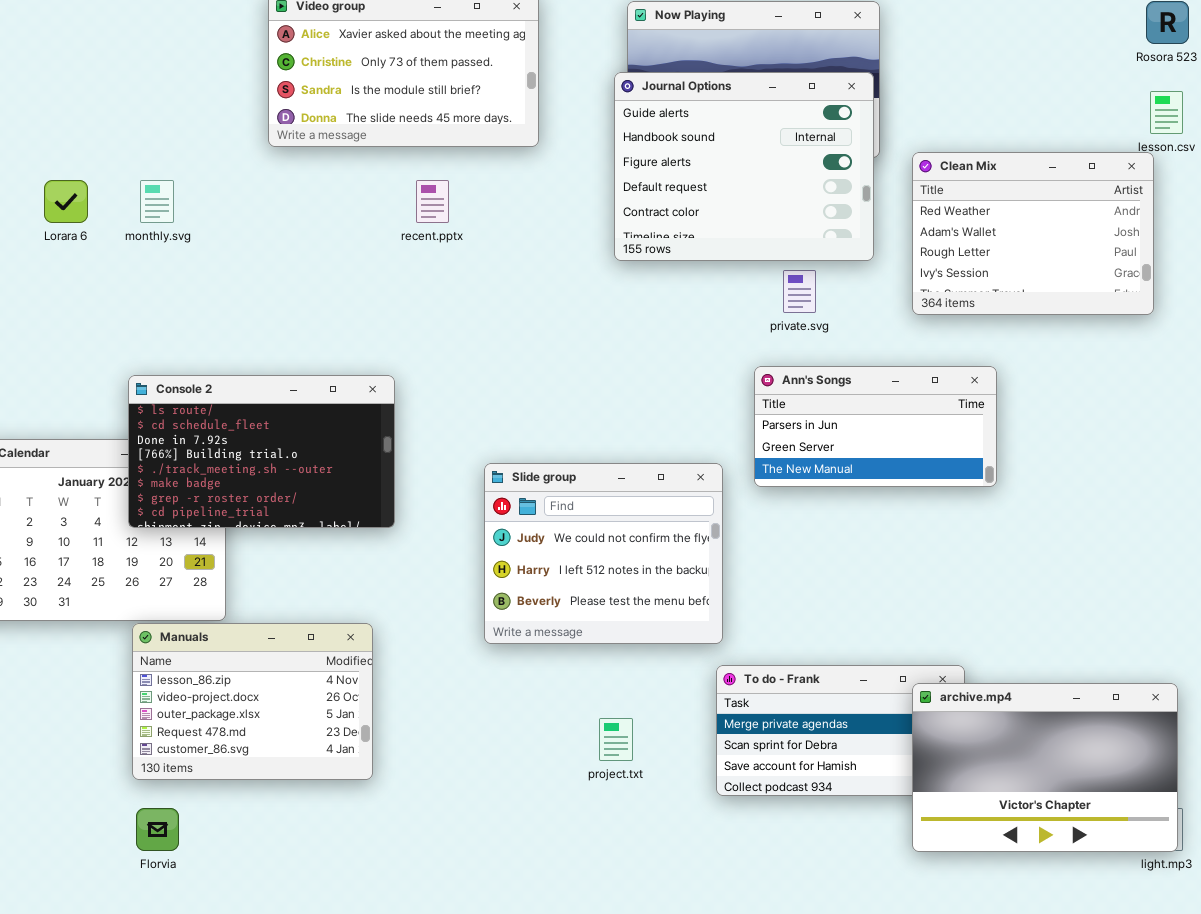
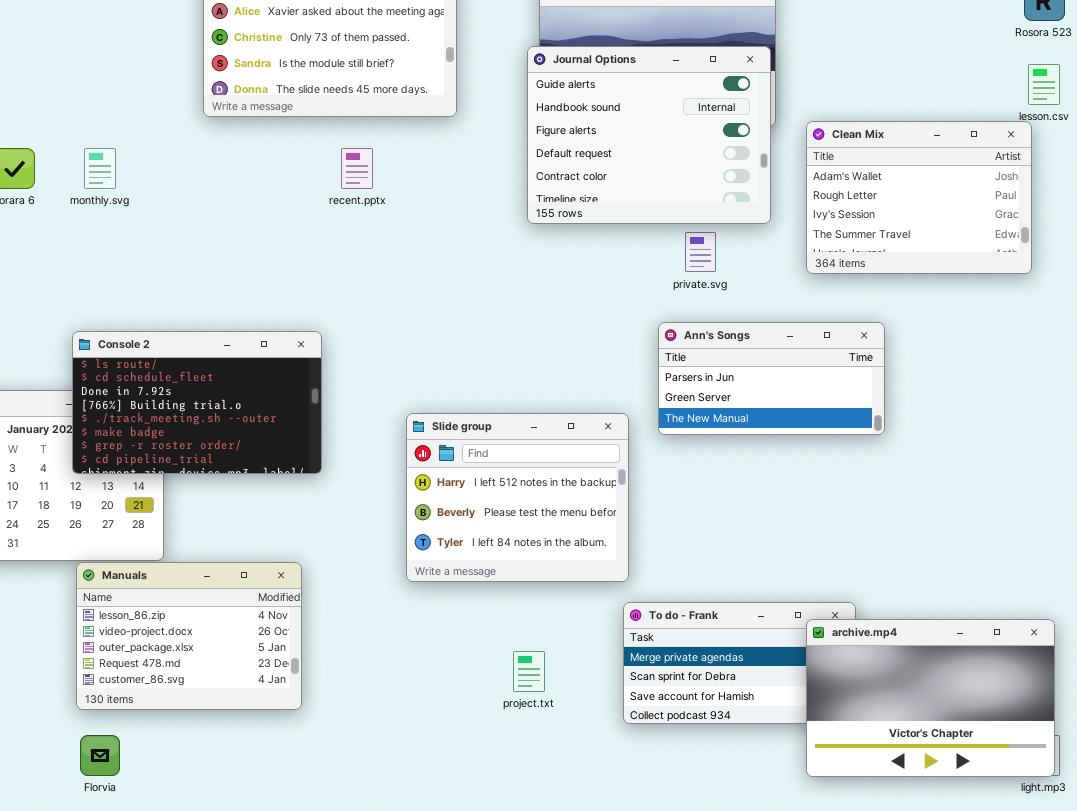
Clean Mix: [912,152,1154,315] -> [806,121,1032,274], scrolled down 1 row
Slide group: [484,463,723,644] -> [406,413,629,582], scrolled down 1 row

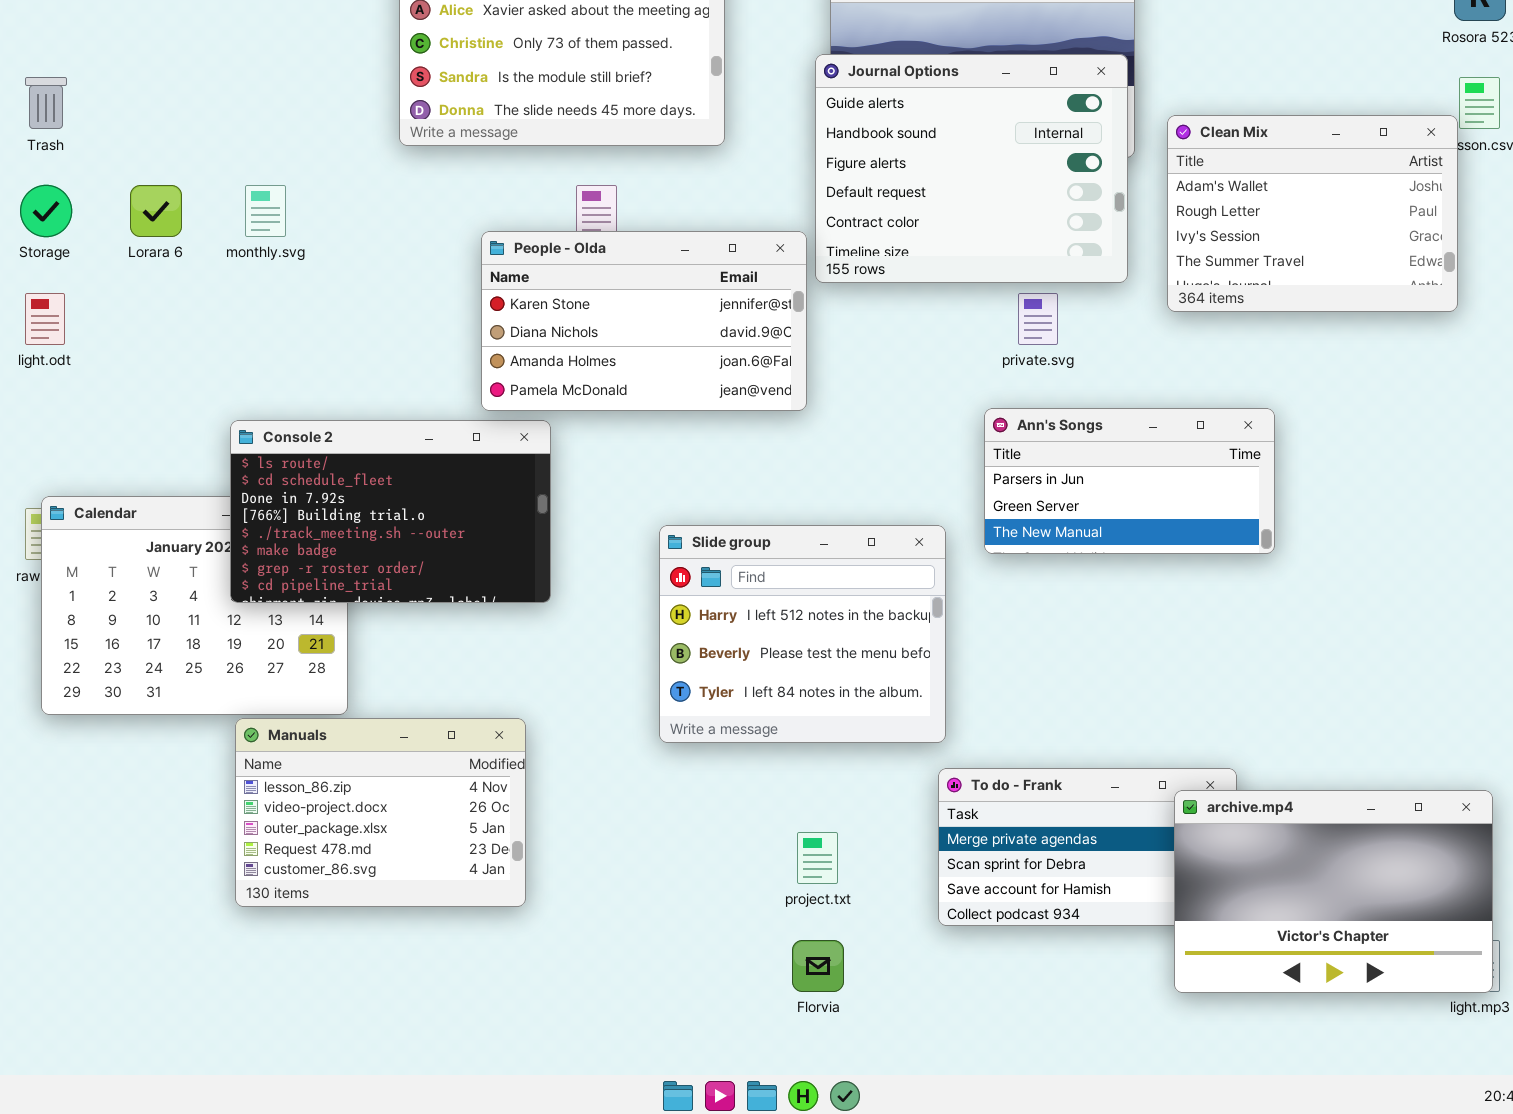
Clean Mix: [806,121,1032,274] -> [1167,115,1458,312], moved
People - Olda: none -> [481,231,807,411], opened
Florvia: [80,735,120,776] -> [792,940,844,992], moved

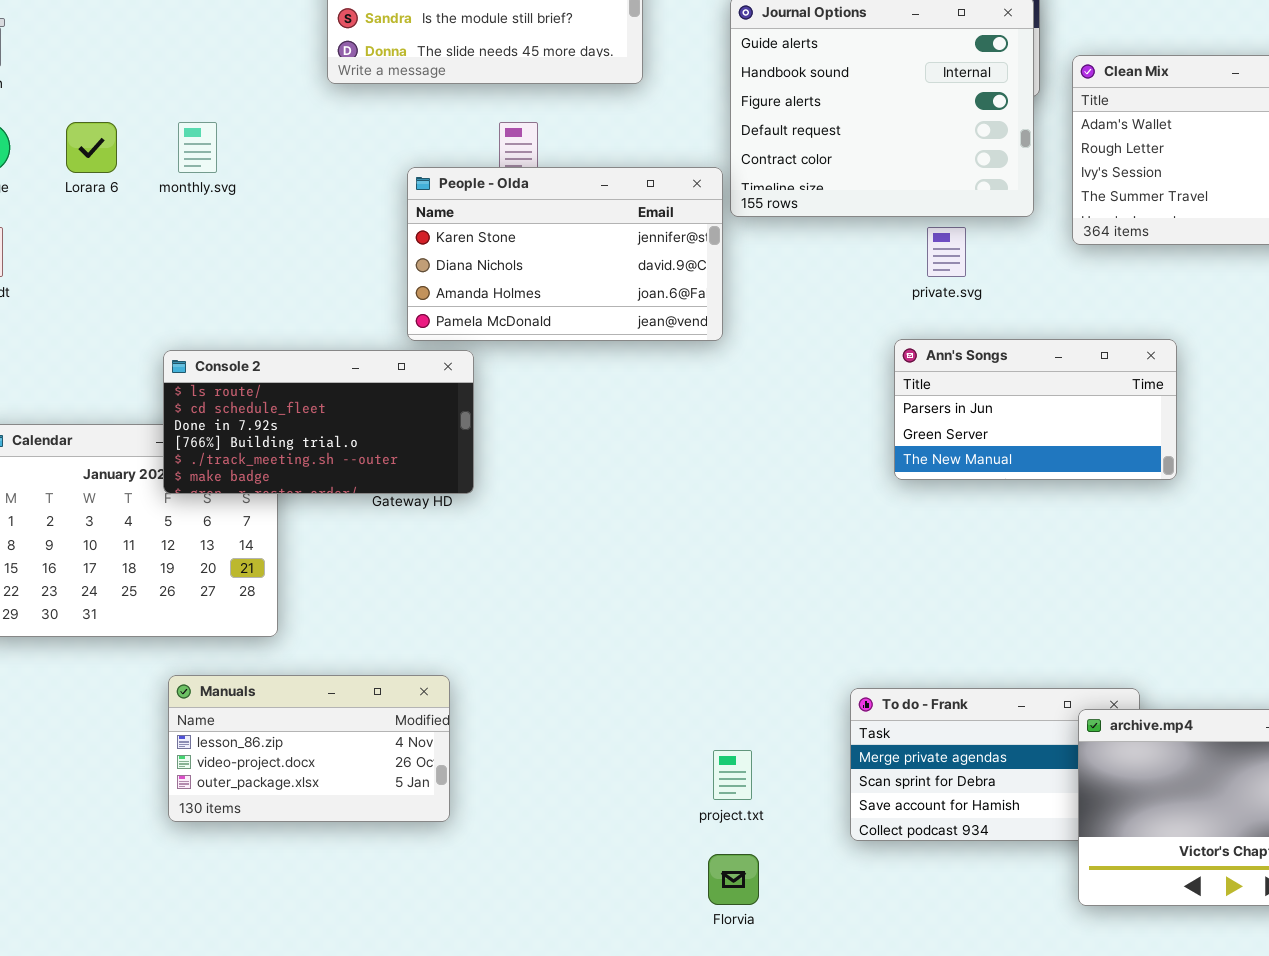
Console 2: [230,420,551,603] -> [163,350,474,494], resized
Slide group: [659,525,946,743] -> none, closed
Manuals: [235,718,526,907] -> [168,675,450,822], resized

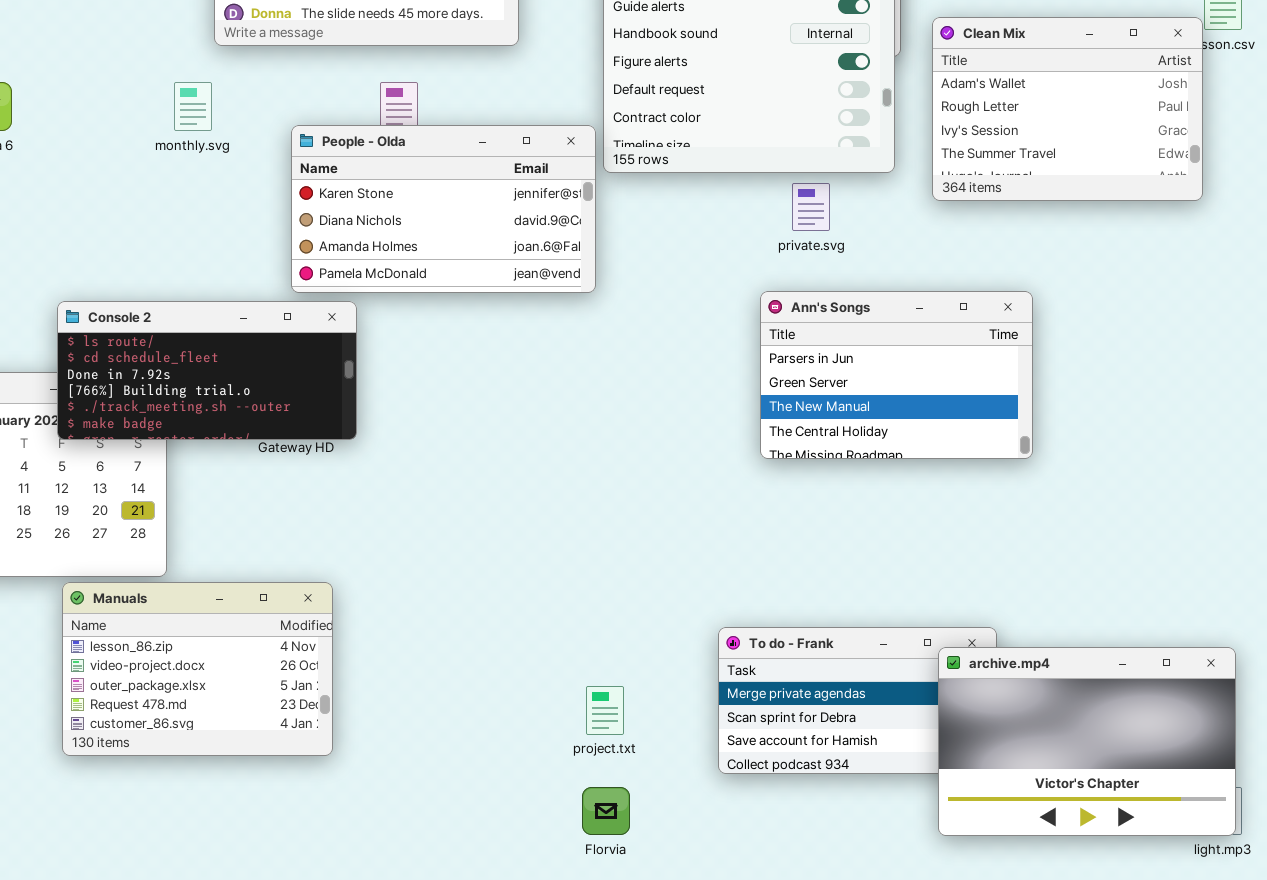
monthly.svg: [178,122,217,173] -> [174,82,212,131], moved
Ann's Songs: [894,339,1177,480] -> [760,291,1033,459], resized
Manuals: [168,675,450,822] -> [62,582,333,756], resized

